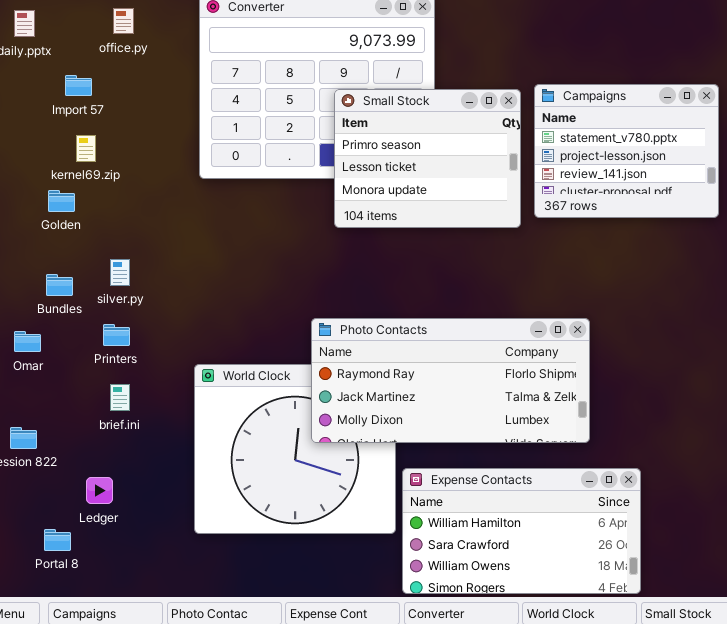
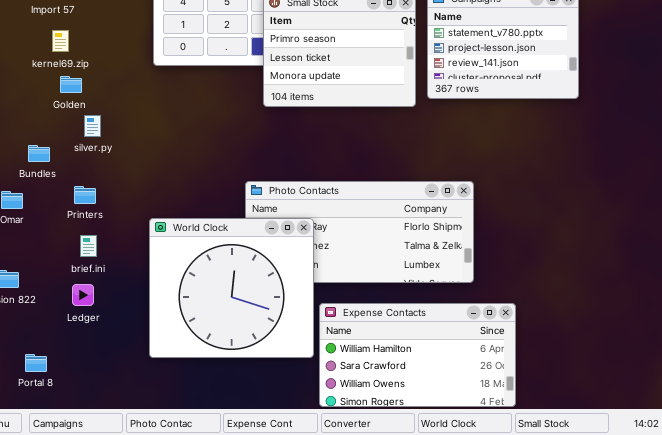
Golden: [48,190,75,212] -> [60,76,82,93], moved
silver.py: [110,259,130,286] -> [84,115,101,137], moved
World Clock: [194,364,396,534] -> [149,218,314,358], raised
Ledger: [86,477,113,504] -> [72,284,94,306], moved

